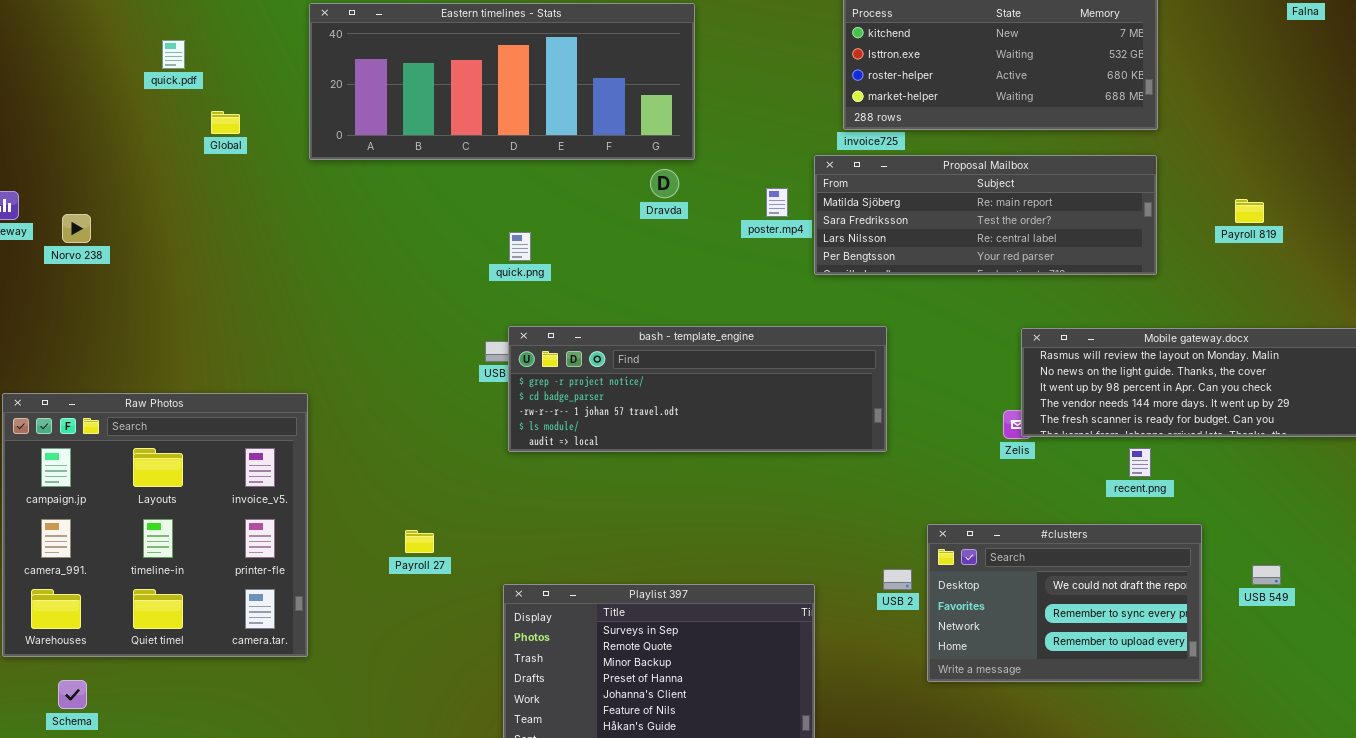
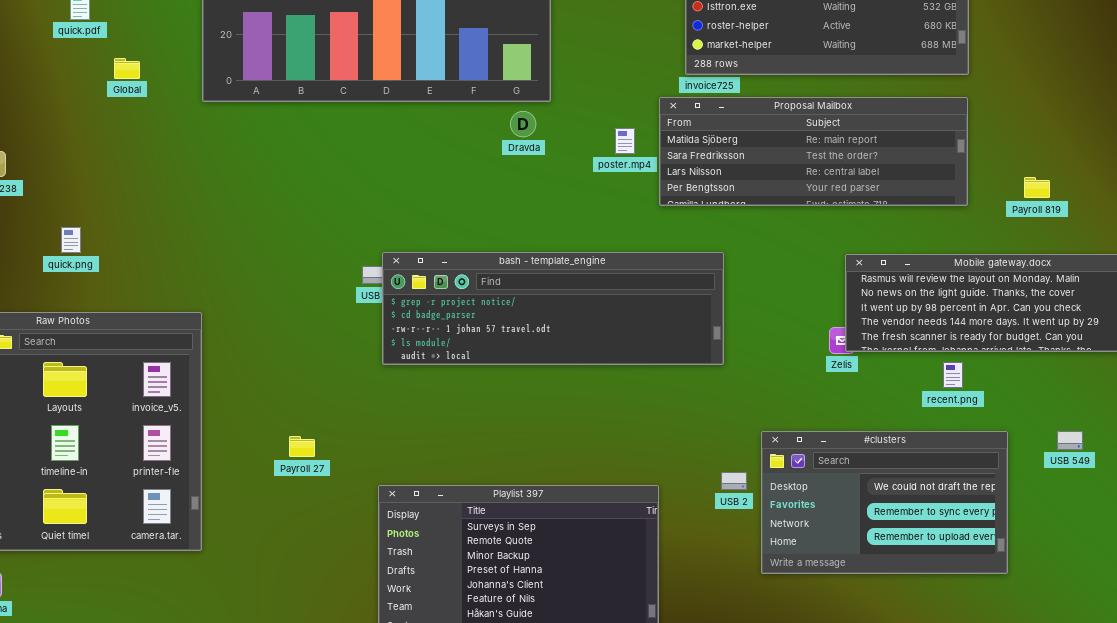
Payroll 819: [1235,199,1264,223] -> [1024,177,1050,198], moved
quick.png: [509,232,531,261] -> [61,227,81,253], moved
USB 549: [1252,565,1281,585] -> [1057,431,1083,450], moved

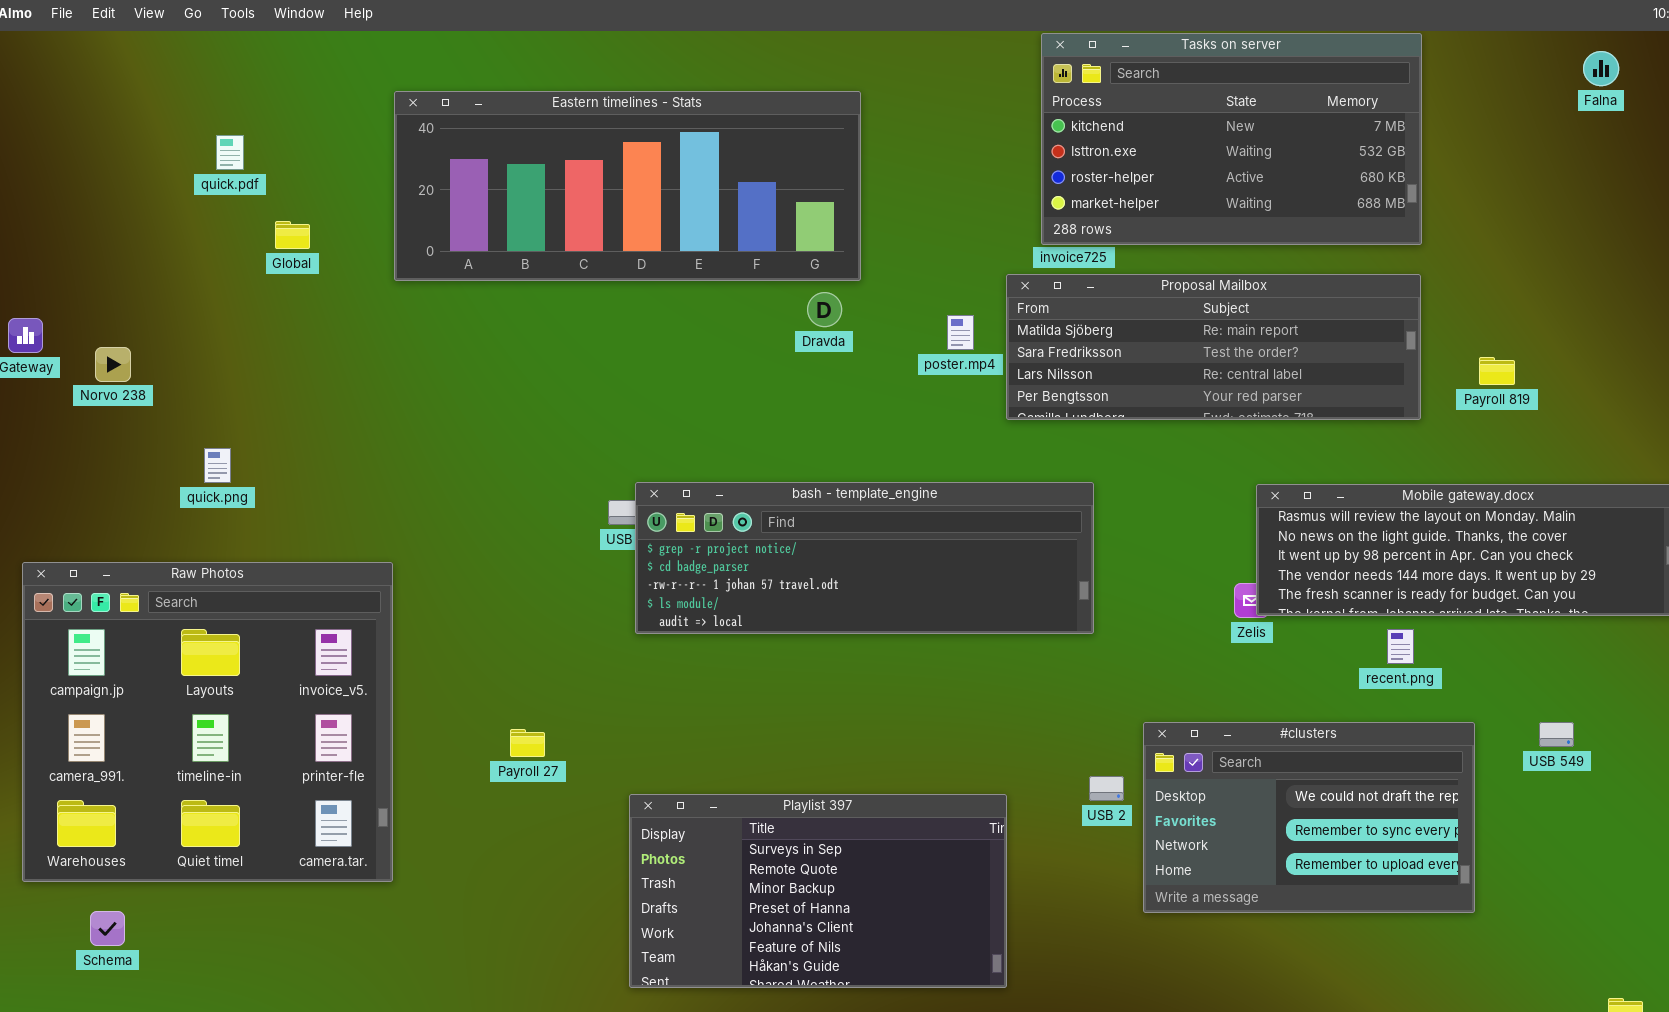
Payroll 819: [1024,177,1050,198] -> [1479,357,1515,385], moved

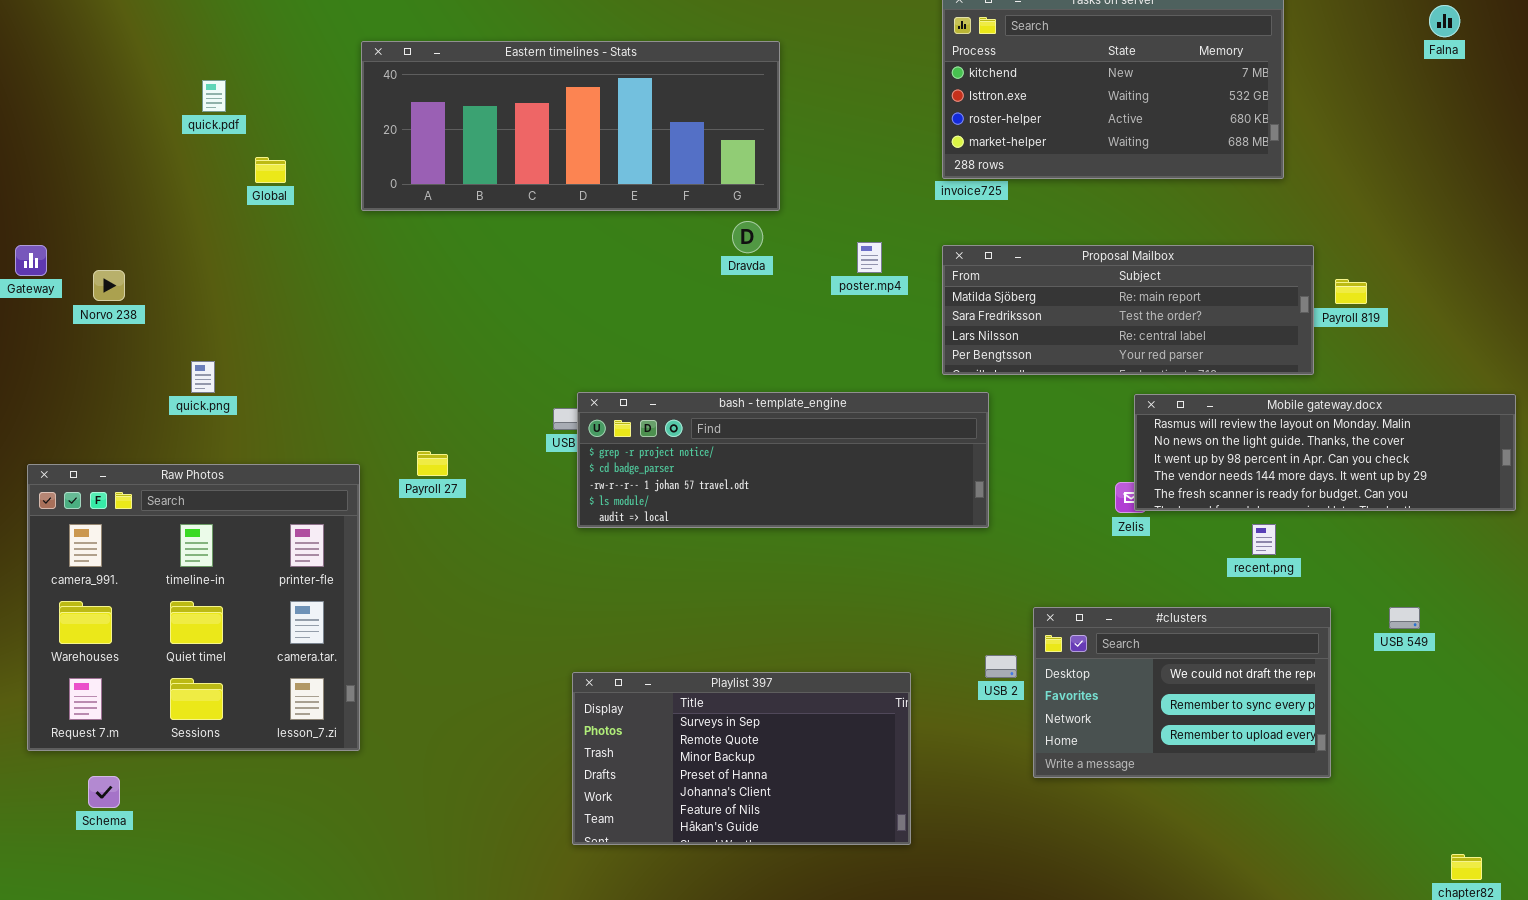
Proposal Mailbox: [1006,274,1421,420] -> [942,245,1314,375], moved
Raw Photos: [22,562,393,882] -> [27,464,360,751], scrolled down 1 row
Payroll 27: [510,729,545,757] -> [417,451,448,476], moved

